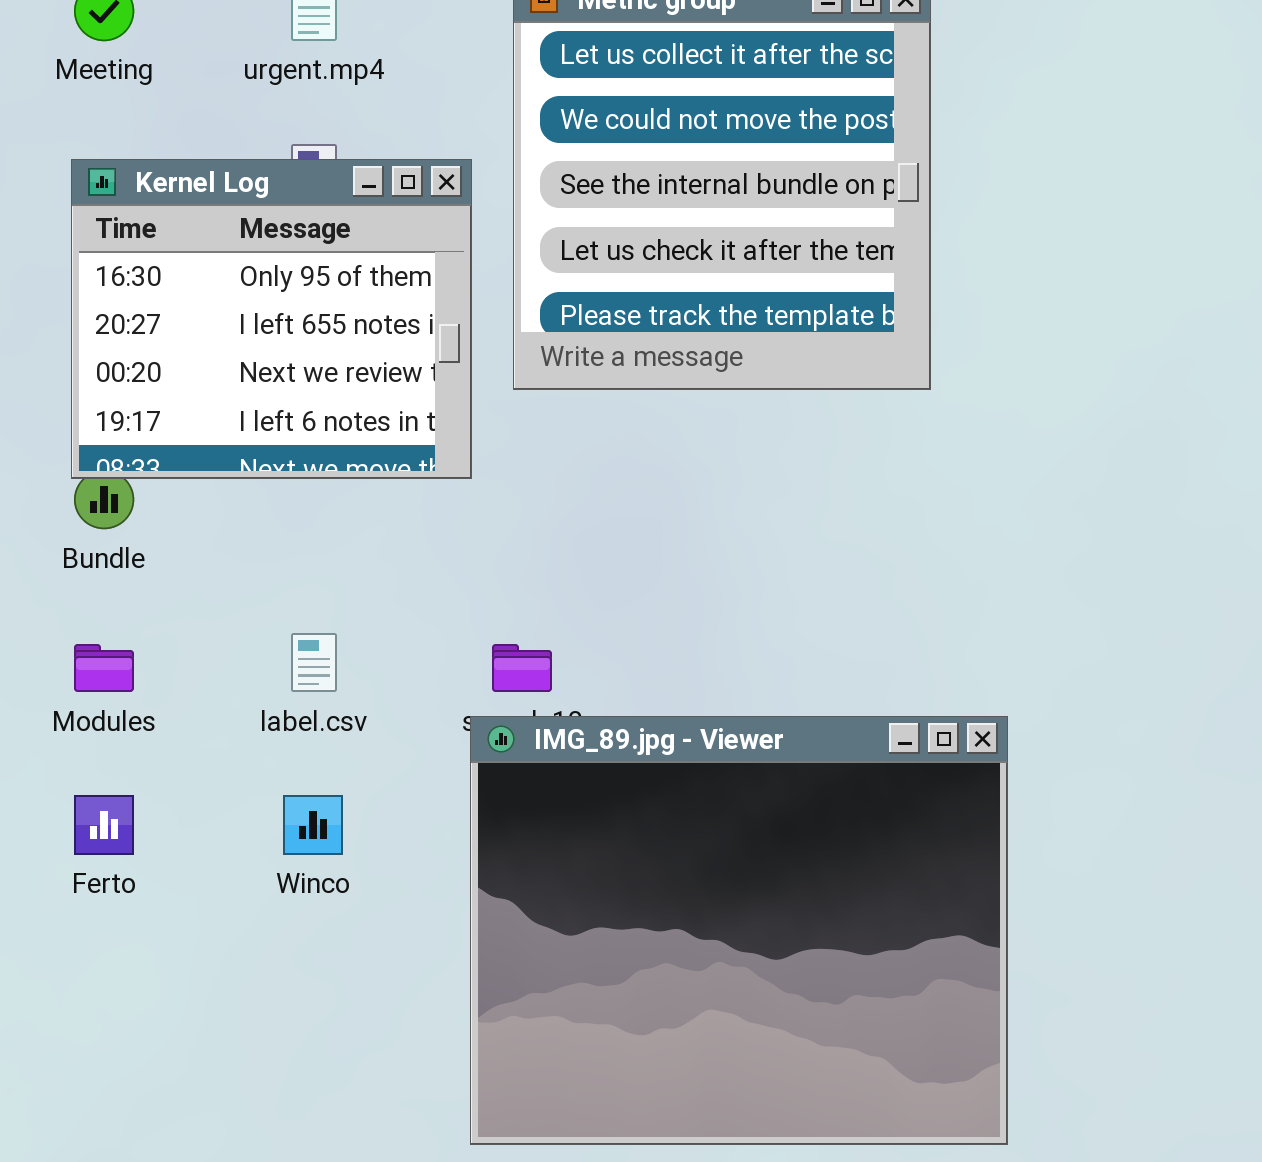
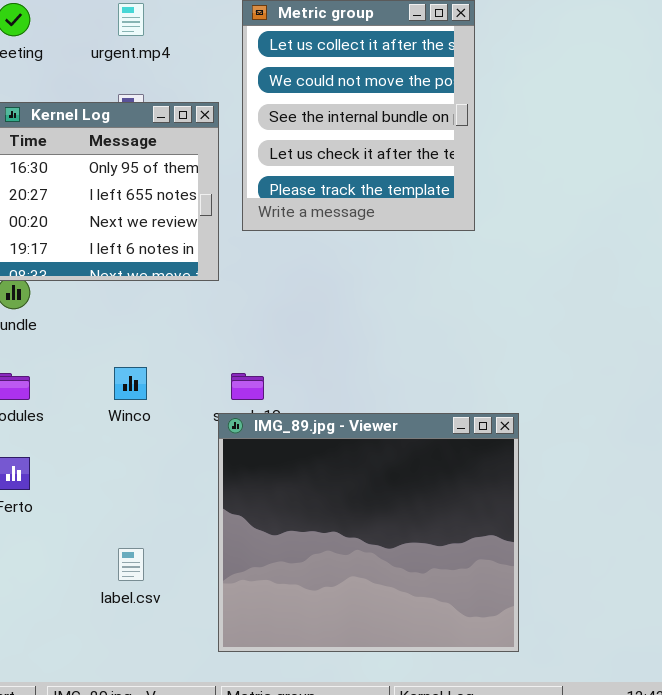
label.csv: [291,633,337,692] -> [118,548,144,581], moved
Winco: [283,795,343,855] -> [114,367,147,400], moved

